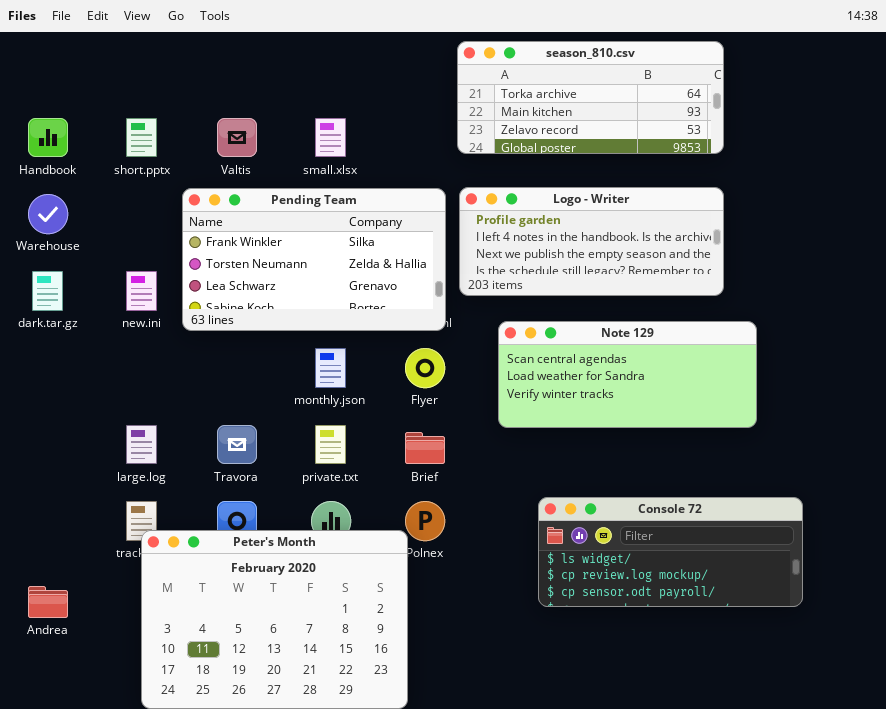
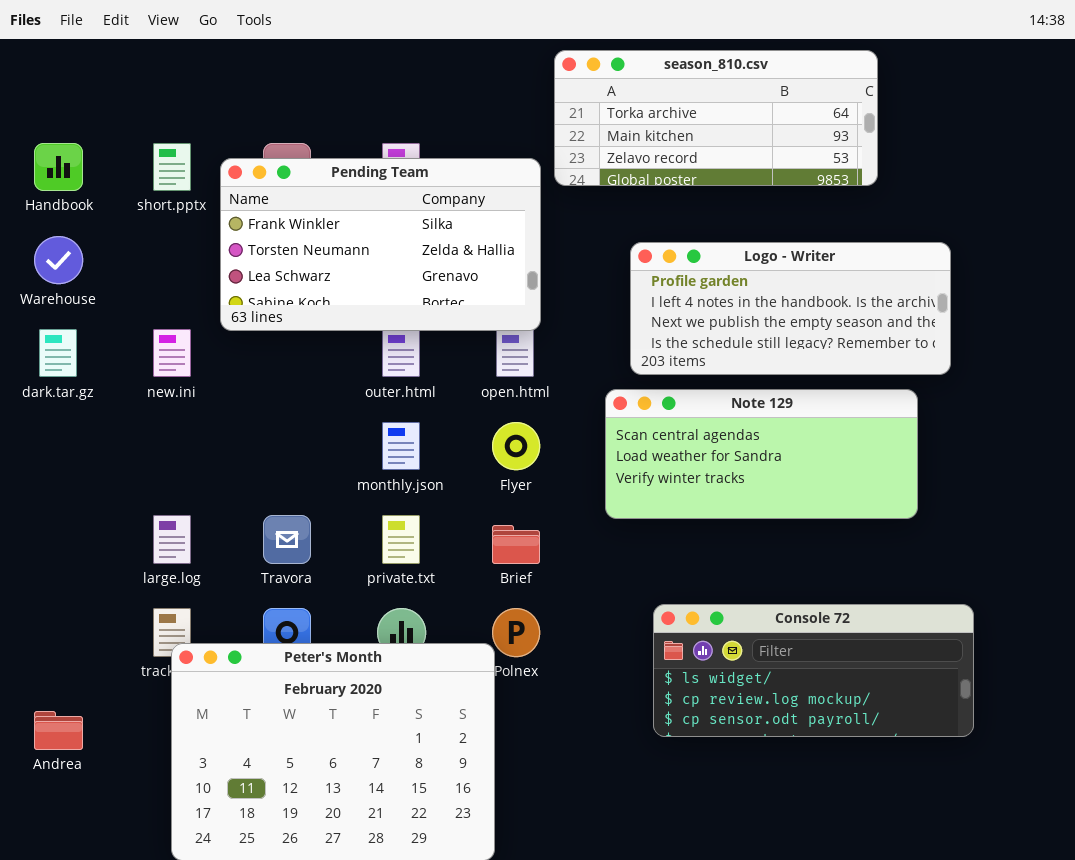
Logo - Writer: [459,187,724,296] -> [630,242,951,375], moved
Pending Team: [182,188,446,331] -> [220,158,541,331], moved

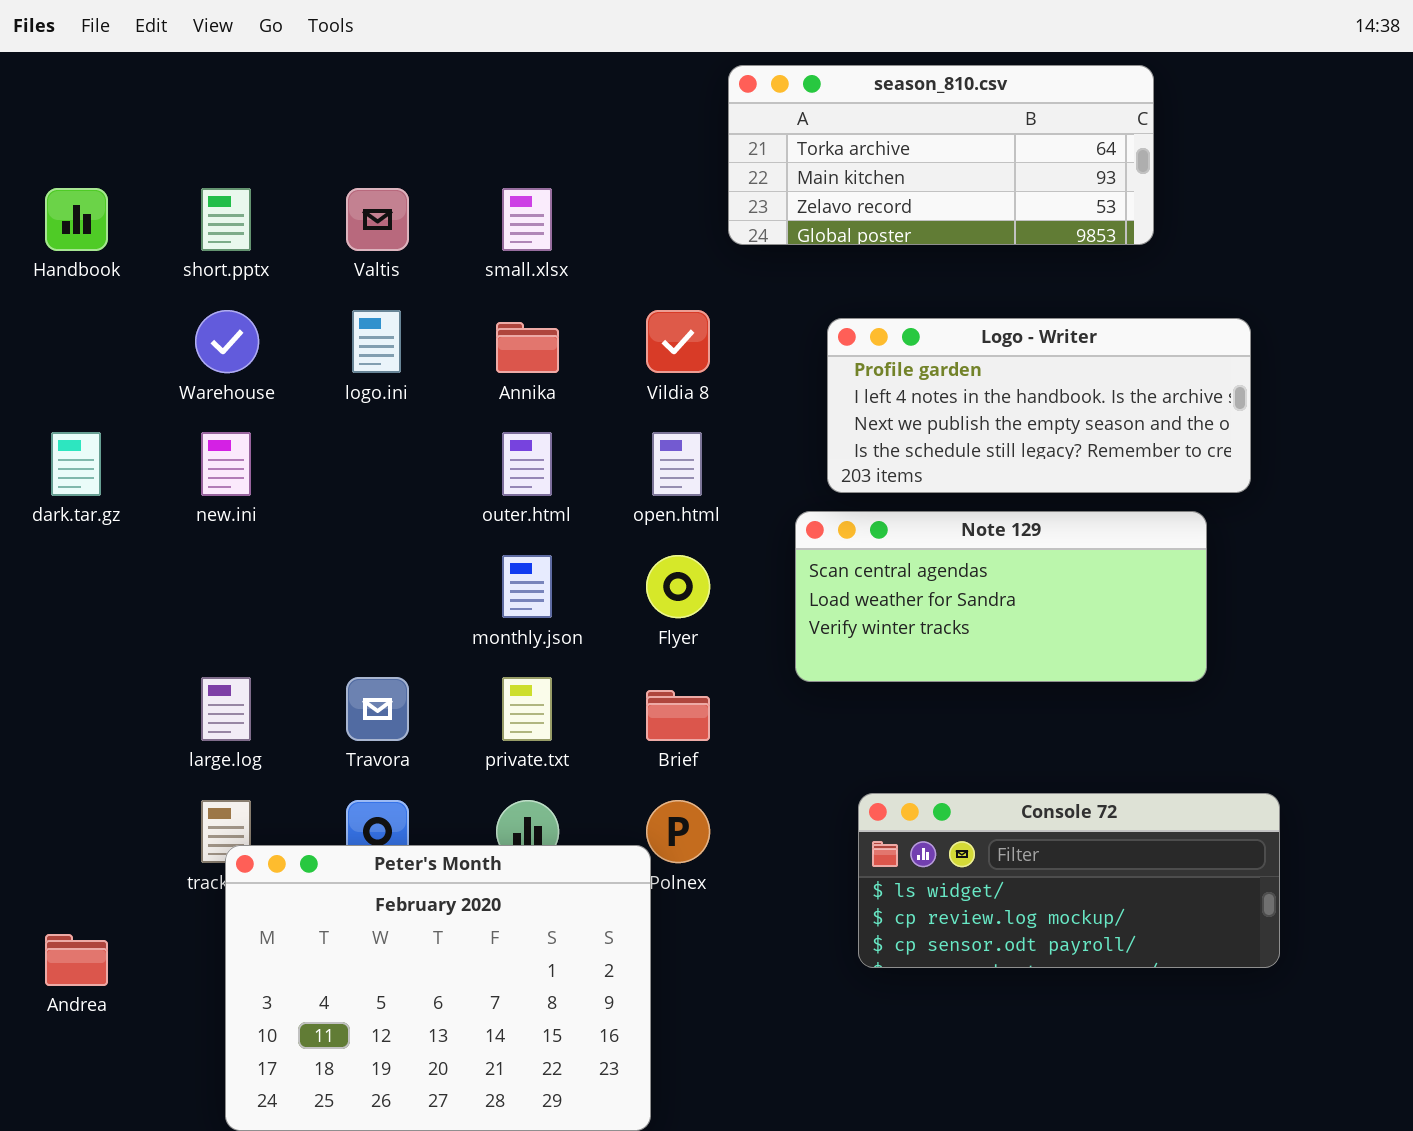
Pending Team: [220,158,541,331] -> none, closed
Warehouse: [34,236,83,284] -> [195,310,259,373], moved

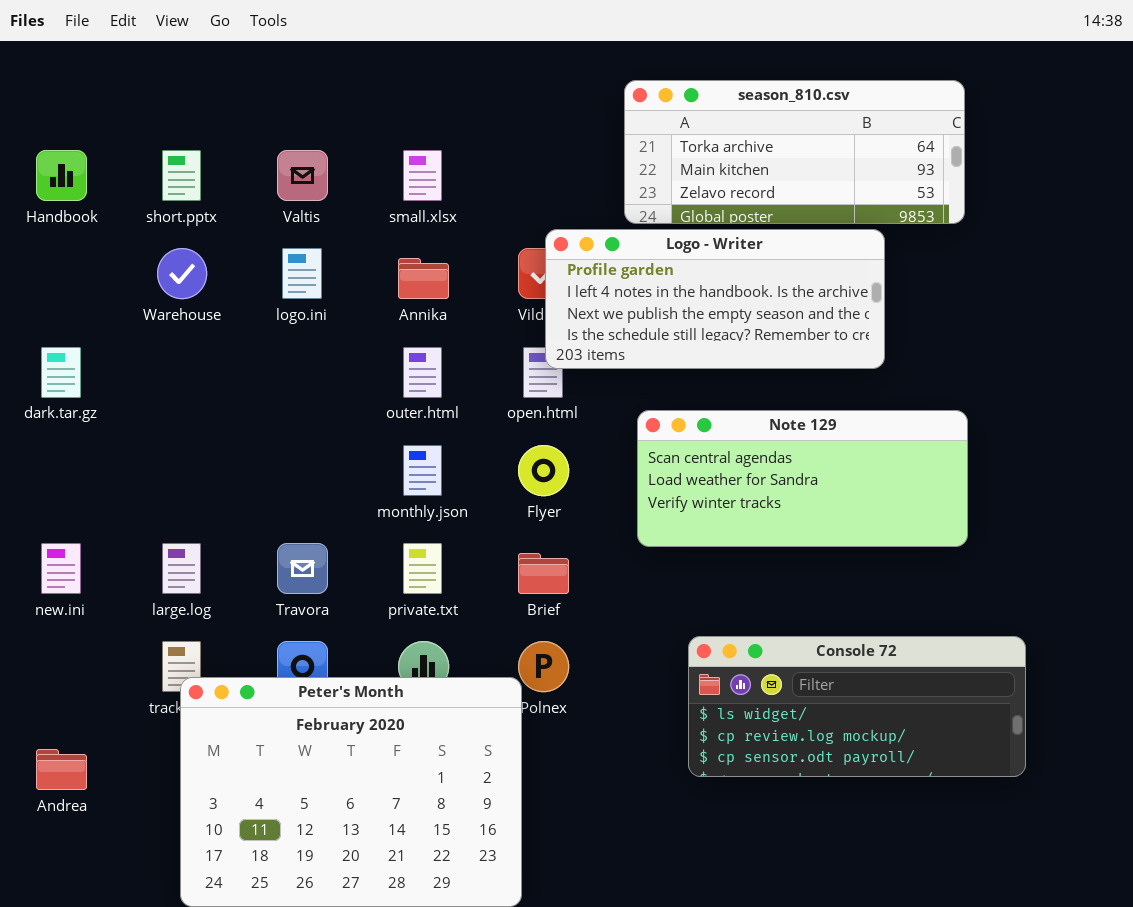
season_810.csv: [728,65,1154,245] -> [624,80,965,224], moved
Logo - Writer: [827,318,1251,493] -> [545,229,885,369], moved
new.ini: [201,432,251,496] -> [41,543,81,594], moved

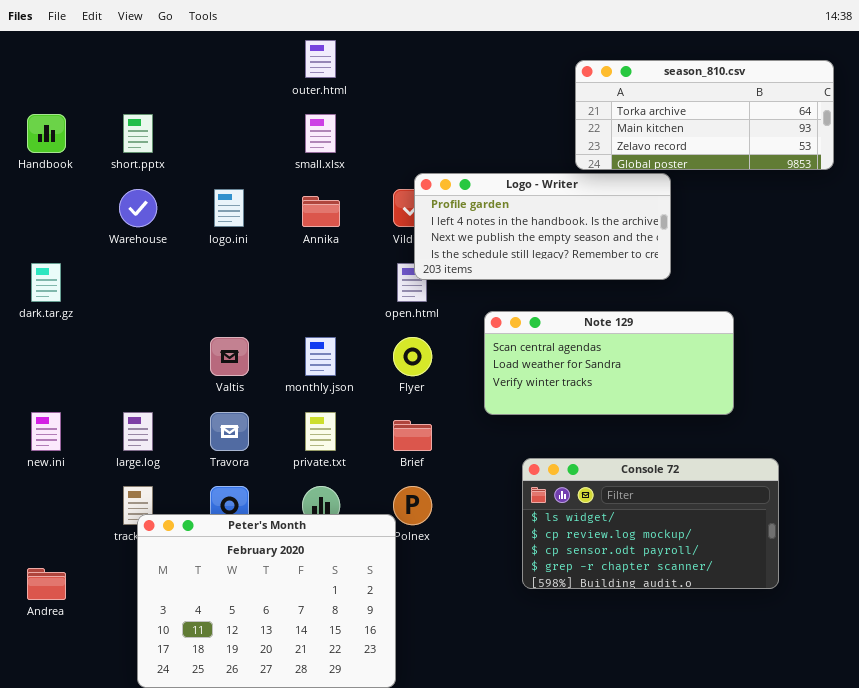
season_810.csv: [624,80,965,224] -> [575,60,834,170], moved
Valtis: [277,150,328,201] -> [210,337,249,376], moved
outer.html: [403,347,442,398] -> [305,40,336,78], moved
Console 72: [688,636,1026,777] -> [522,458,779,589], resized

